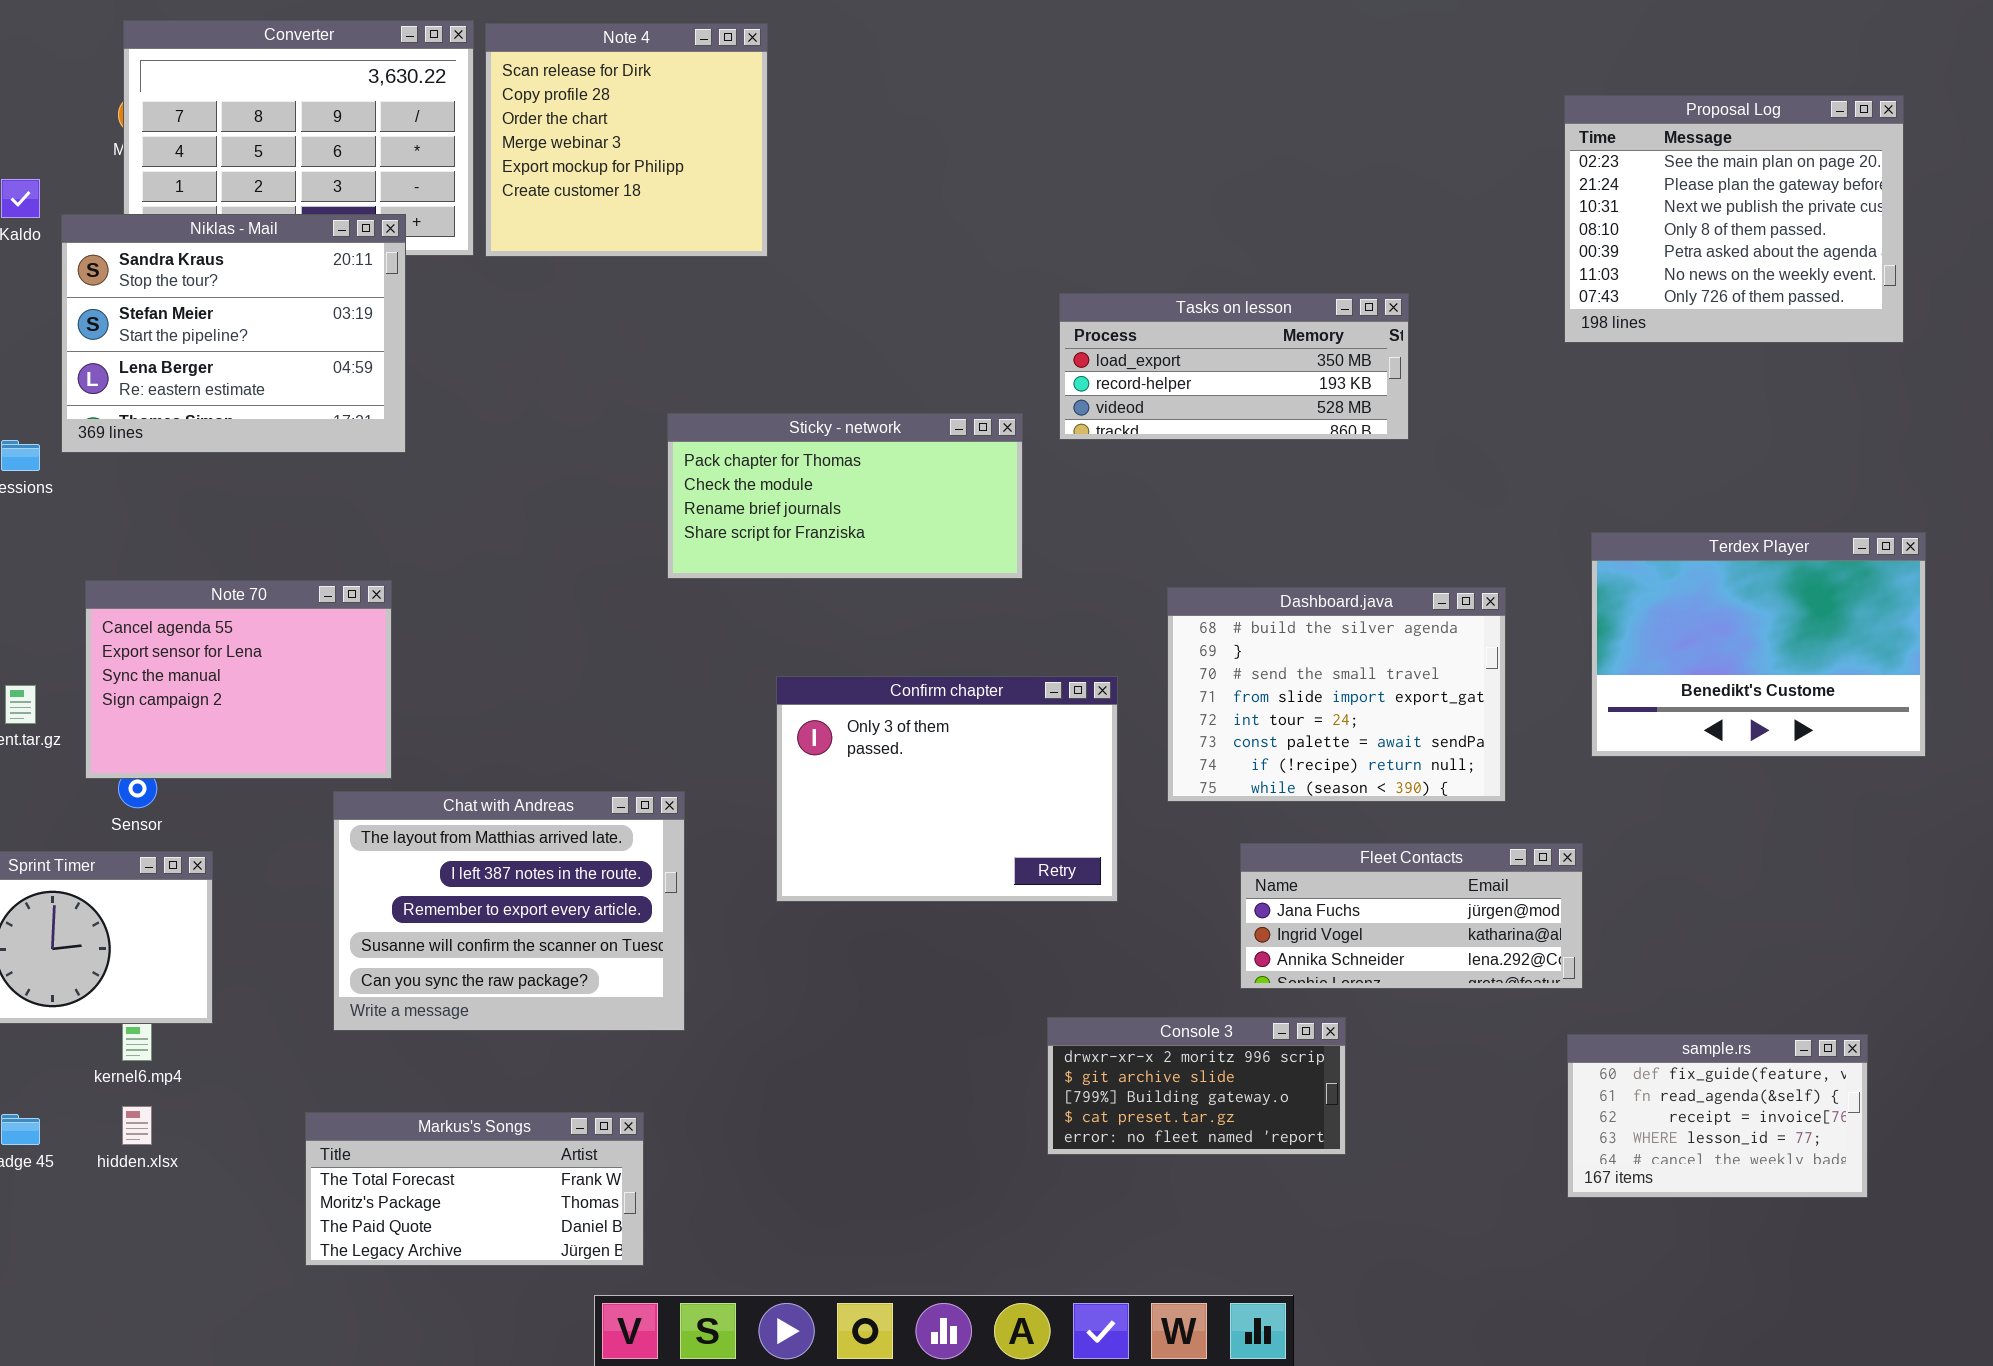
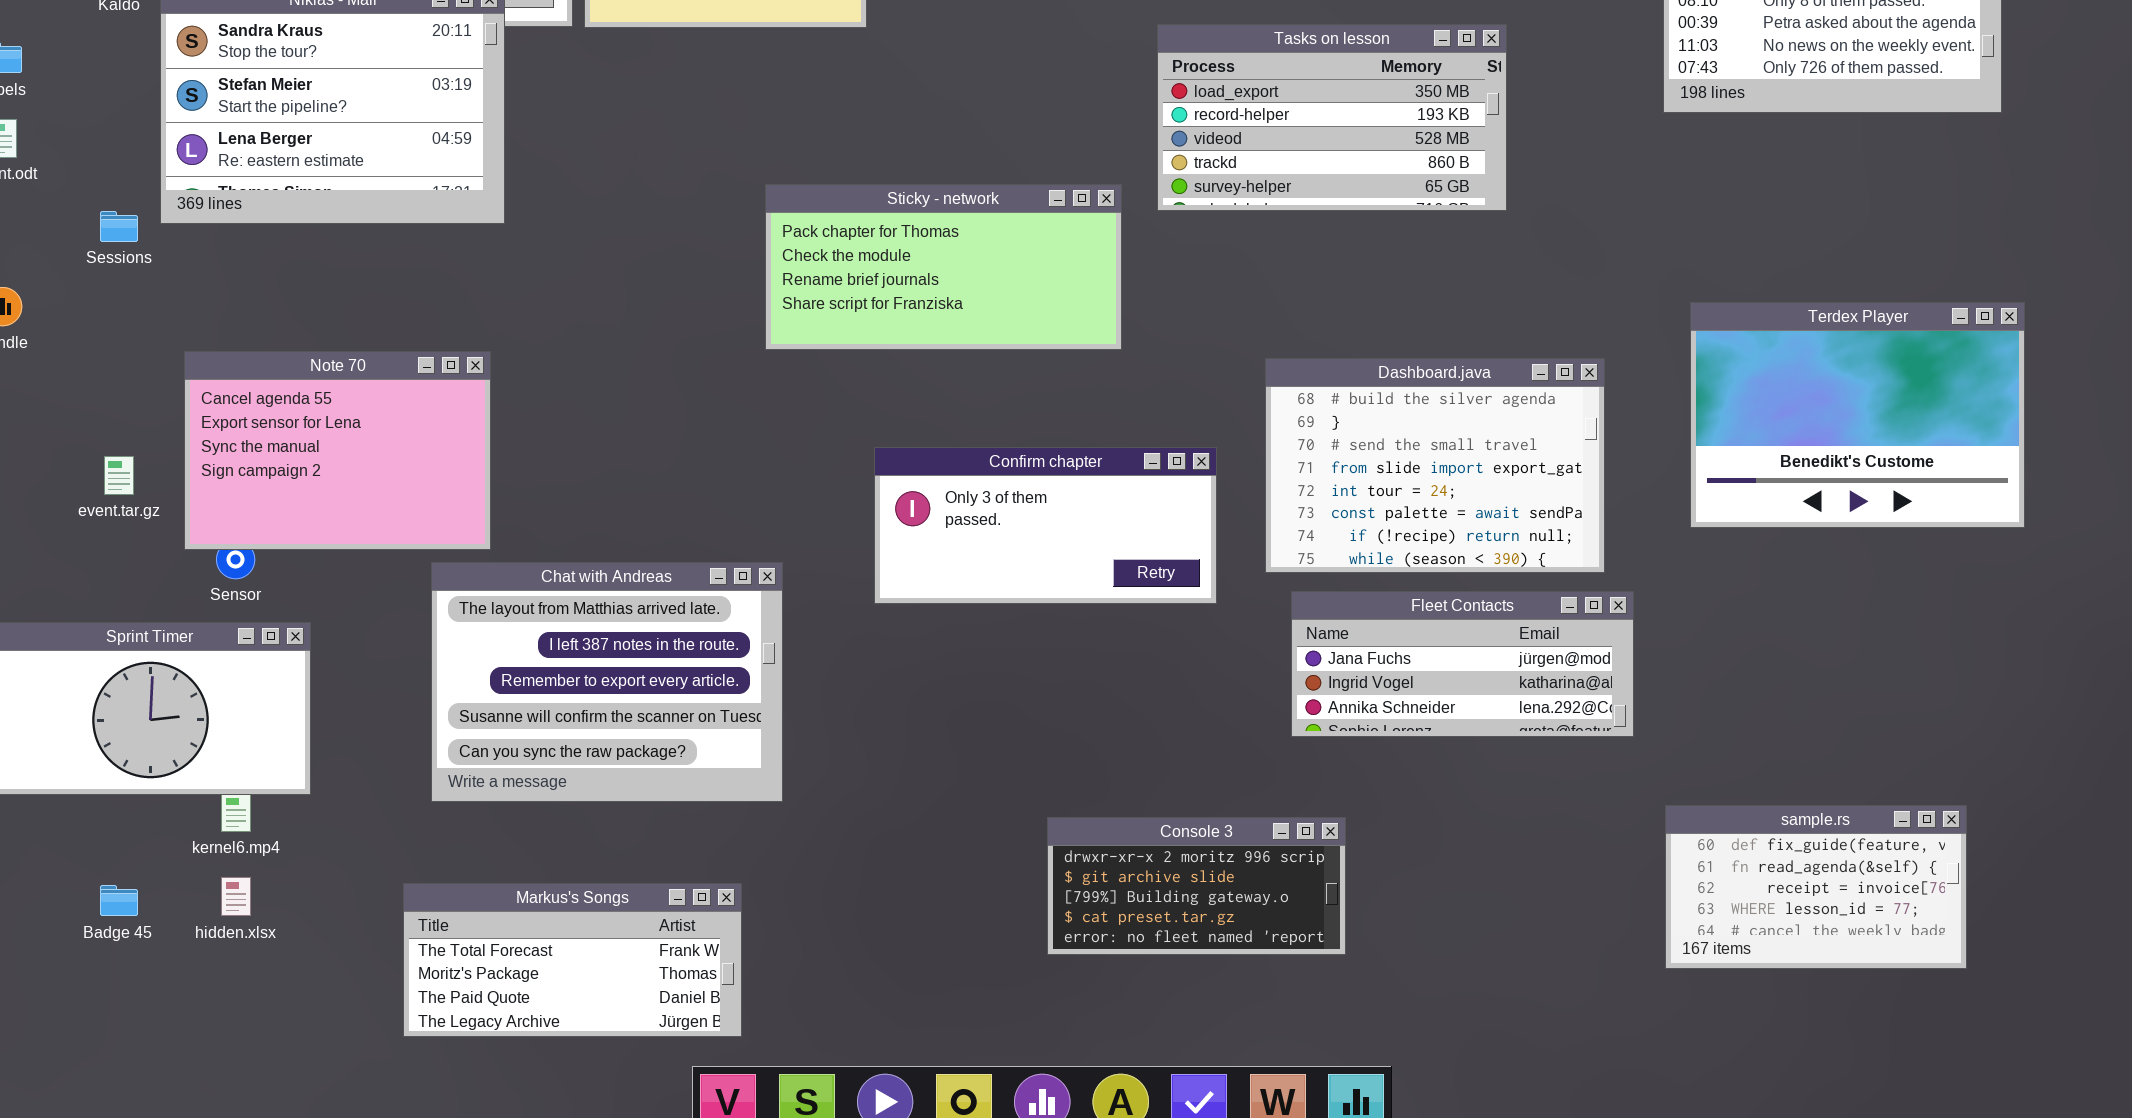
Tasks on lesson: [1059,293,1409,440] -> [1157,24,1507,211], resized
Confirm chapter: [776,676,1118,902] -> [874,447,1217,604], resized
Fleet Contacts: [1240,843,1583,989] -> [1291,591,1634,737], moved
Console 3: [1047,1017,1346,1155] -> [1047,817,1346,955], moved

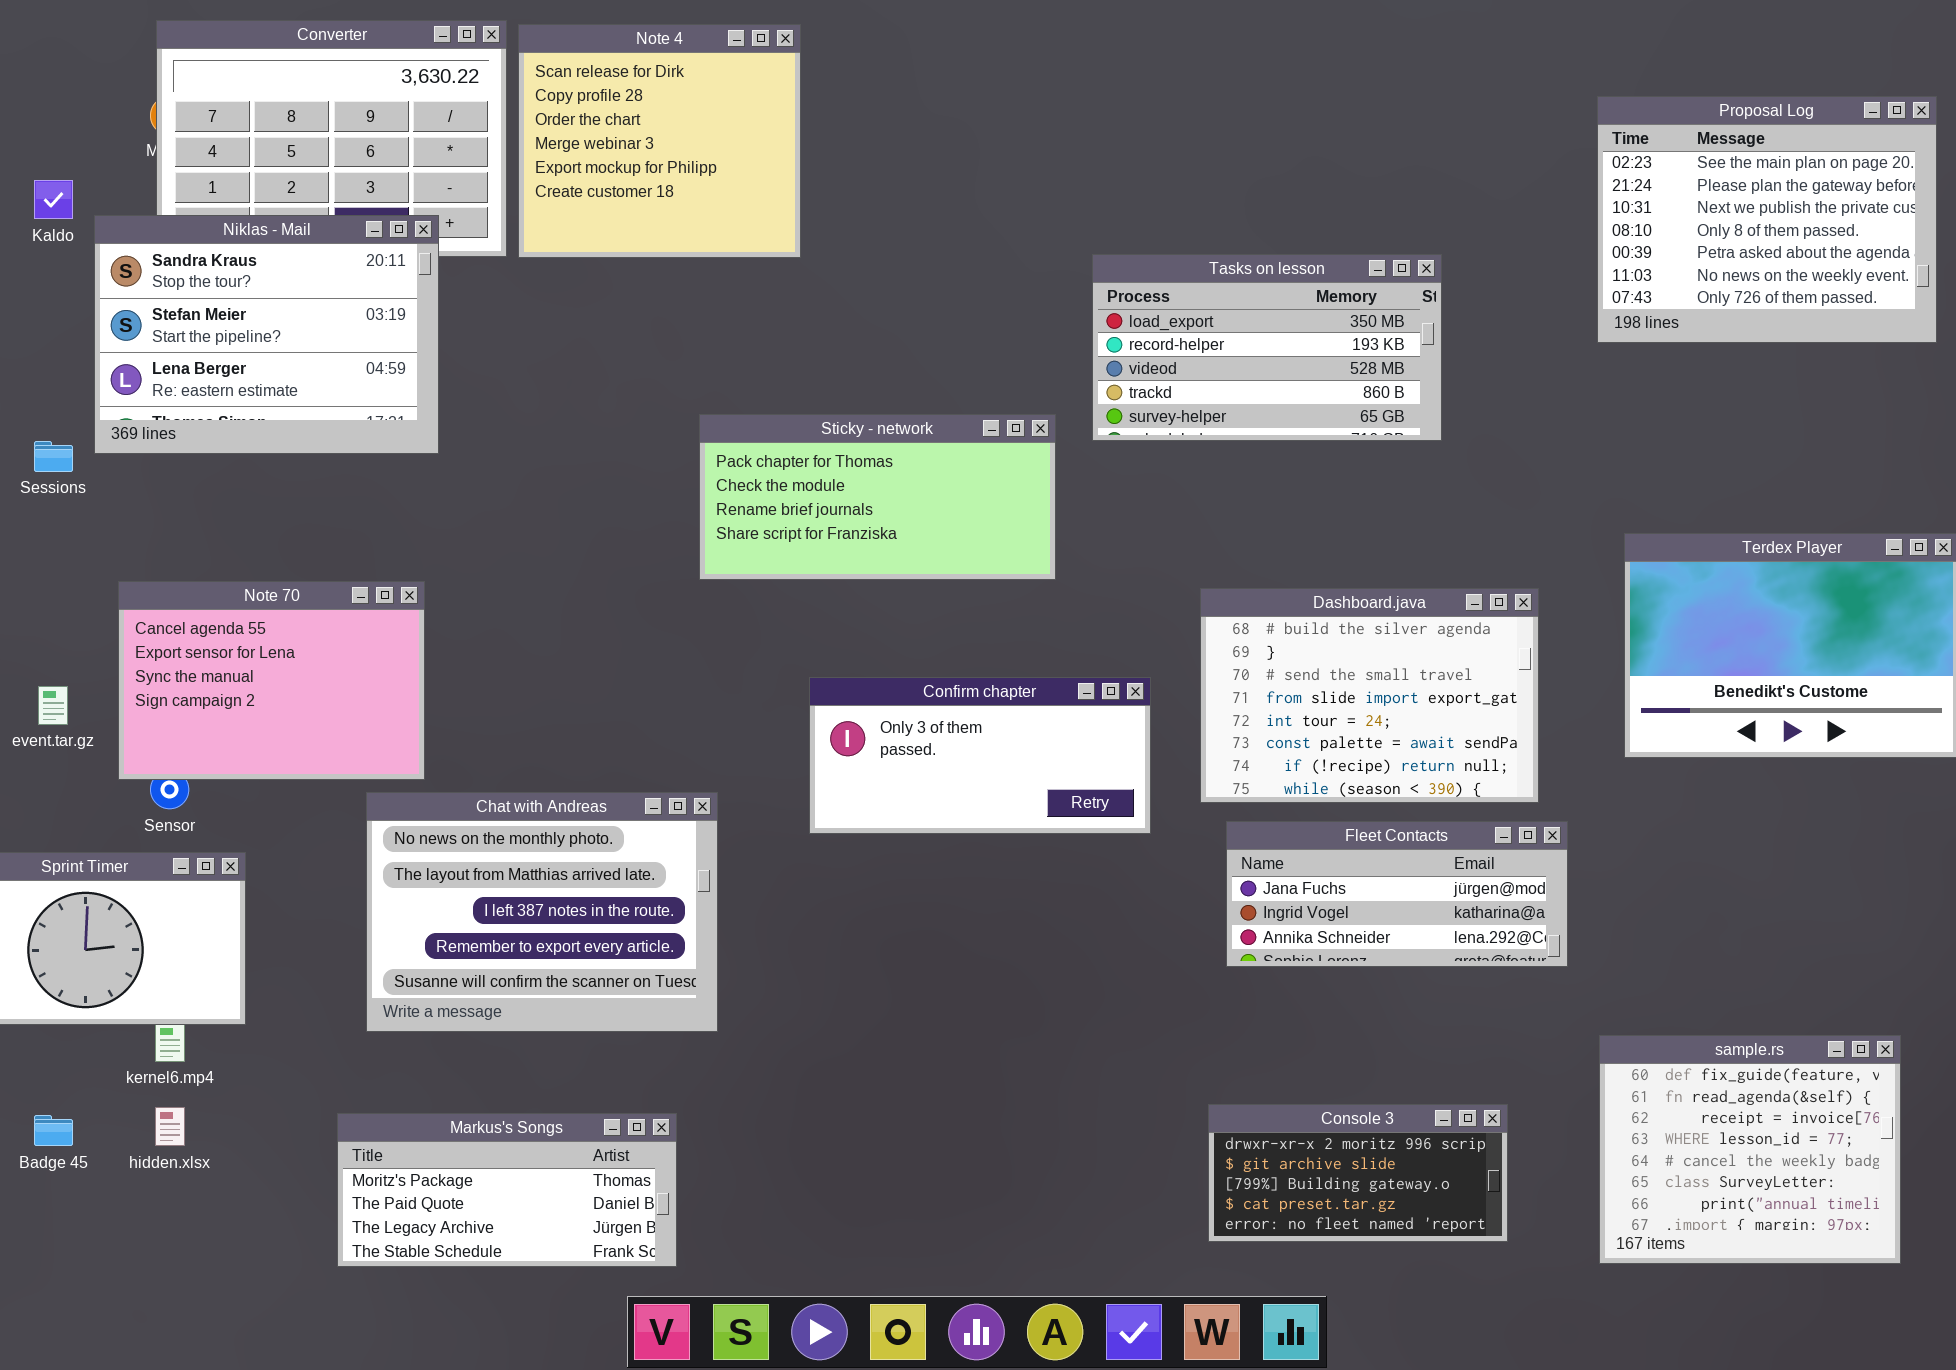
Chat with Andreas: [431,562,783,802] -> [366,792,718,1032], scrolled up 1 row
sample.rs: [1665,805,1967,969] -> [1599,1035,1901,1264], resized
Console 3: [1047,817,1346,955] -> [1208,1104,1508,1242], moved
Markus's Songs: [403,883,742,1037] -> [337,1113,677,1267], scrolled down 1 row

